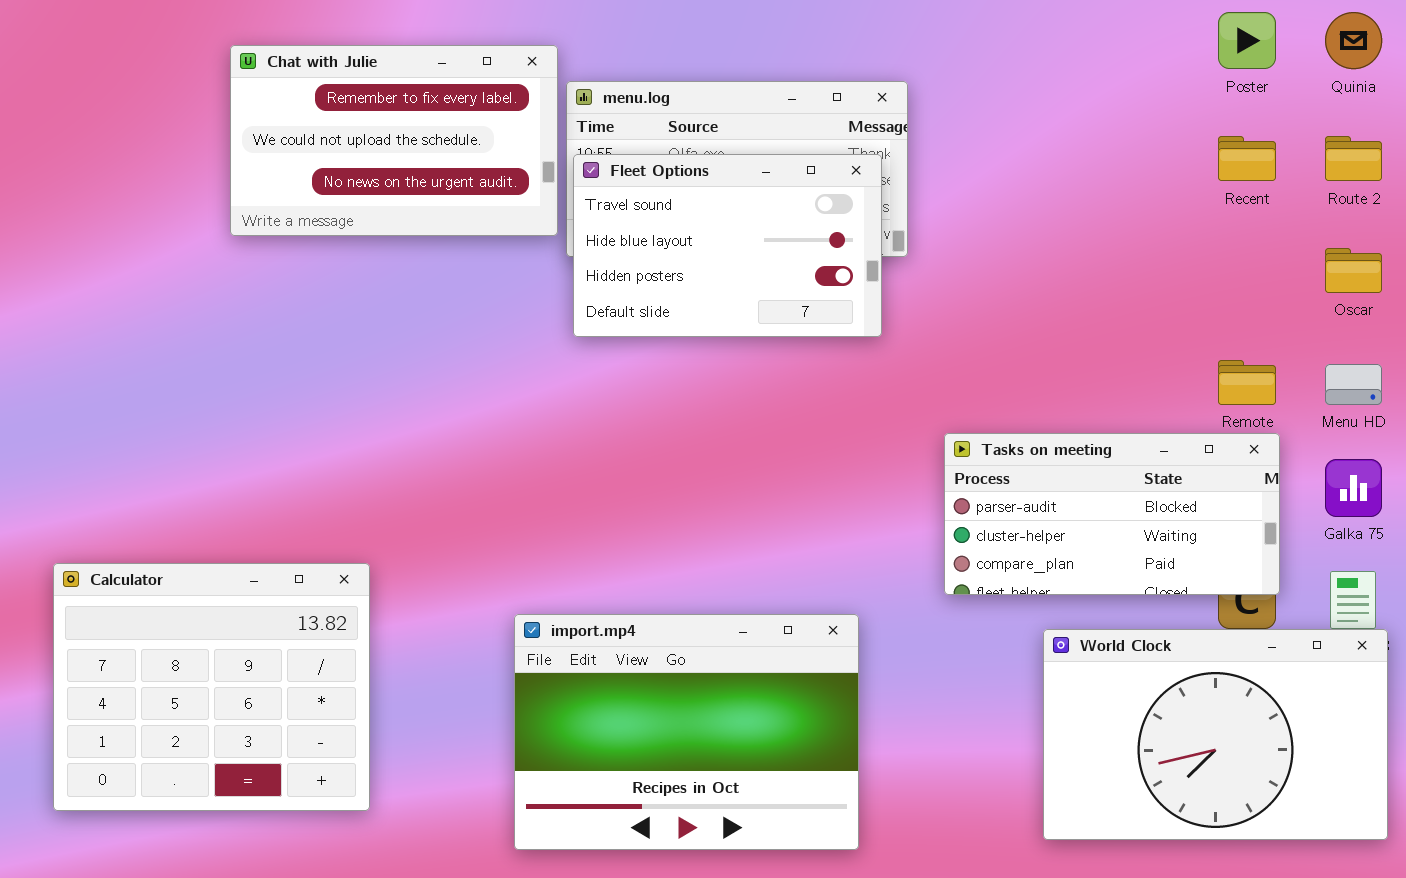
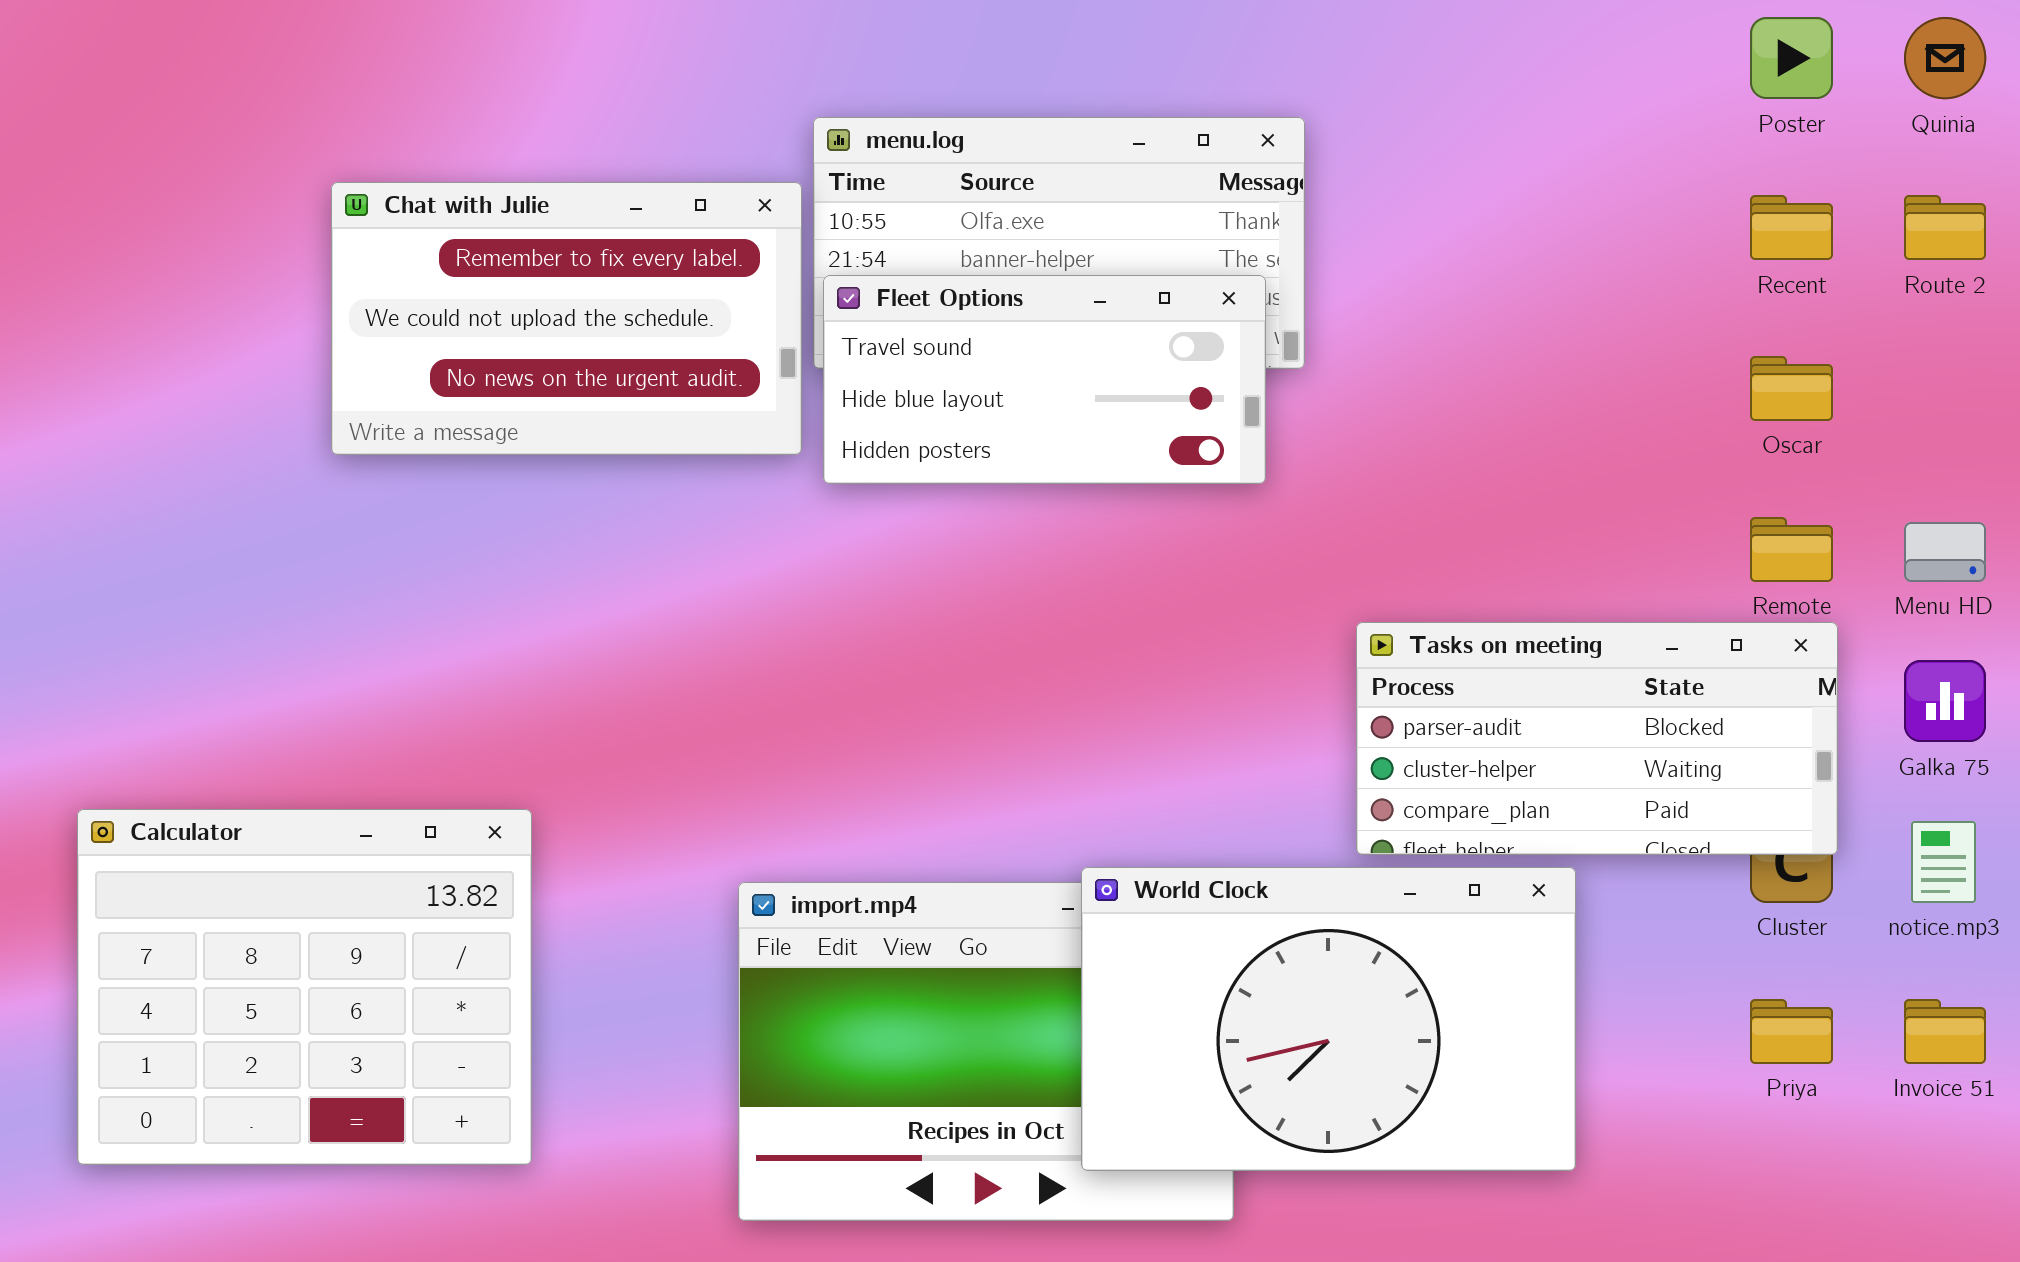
Chat with Julie: [230,45,558,236] -> [331,182,802,455], moved
Fleet Options: [573,154,882,337] -> [823,275,1266,484], resized
Oscar: [1325,248,1382,293] -> [1750,356,1833,421], moved
World Clock: [1043,629,1388,840] -> [1081,867,1576,1171], moved

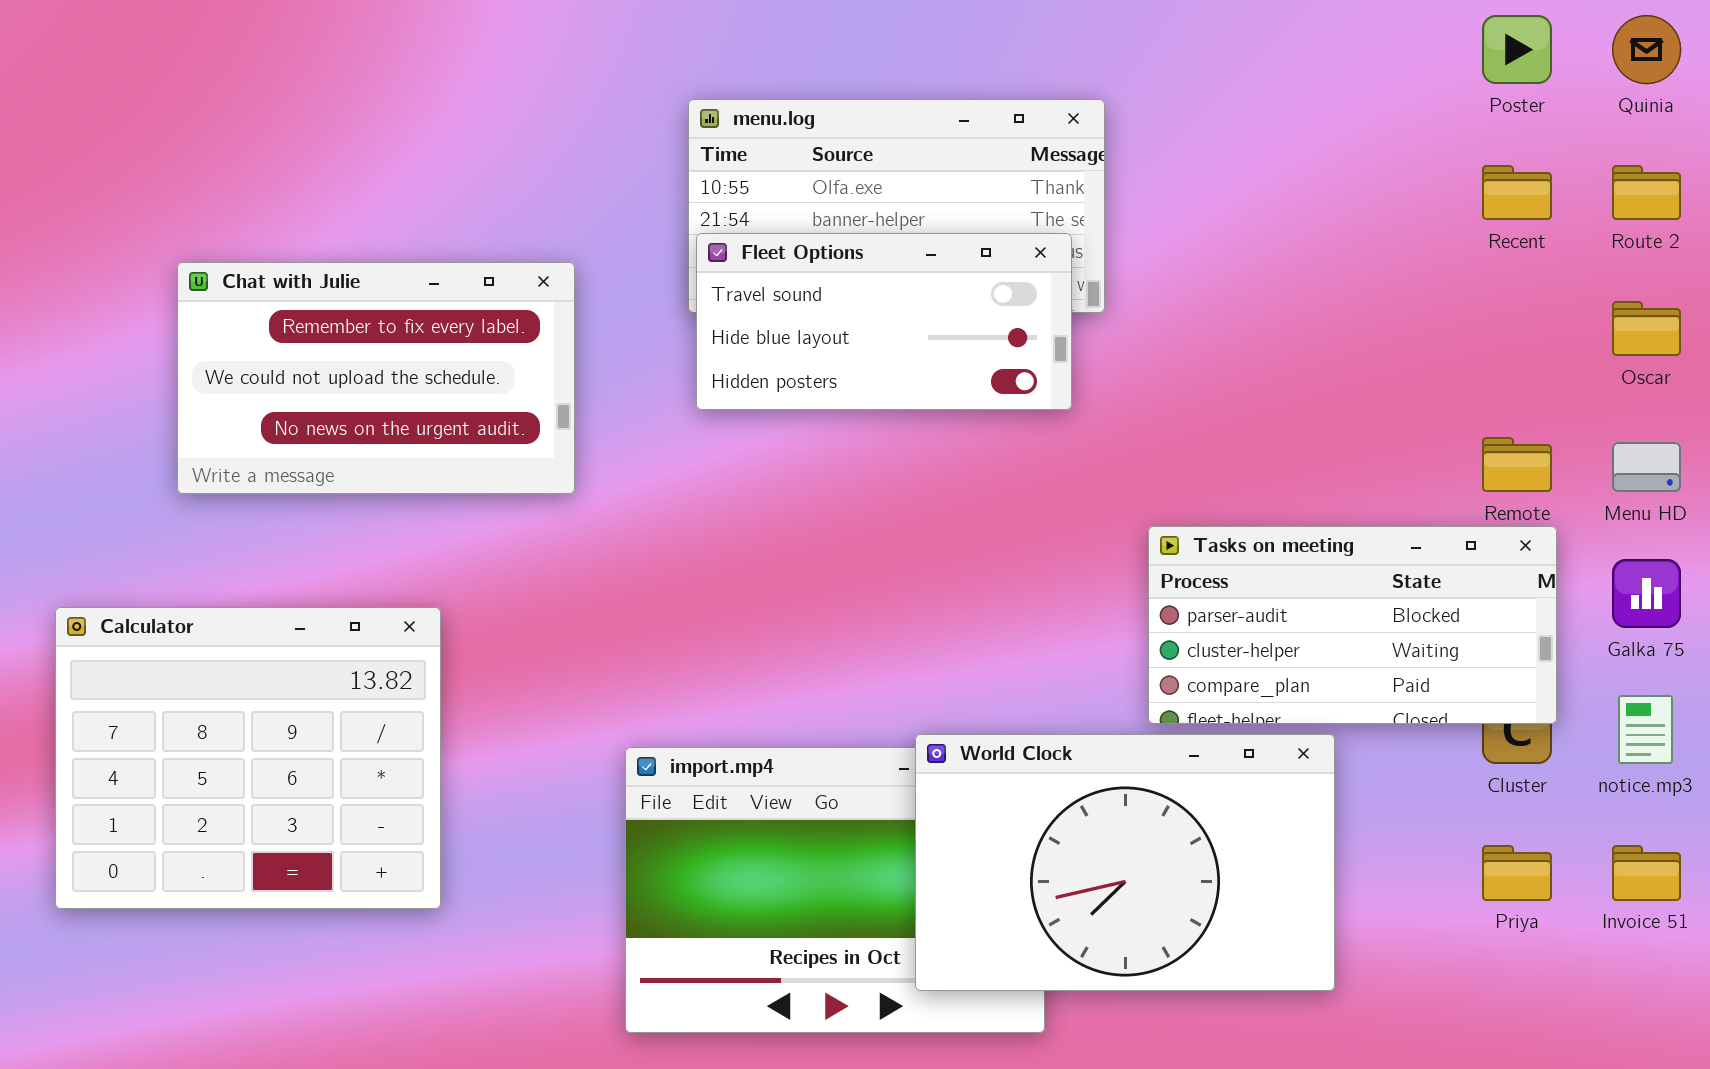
Chat with Julie: [331,182,802,455] -> [177,262,575,494], moved
Oscar: [1750,356,1833,421] -> [1612,301,1681,356], moved
Calculator: [77,809,532,1165] -> [55,607,441,909], moved

